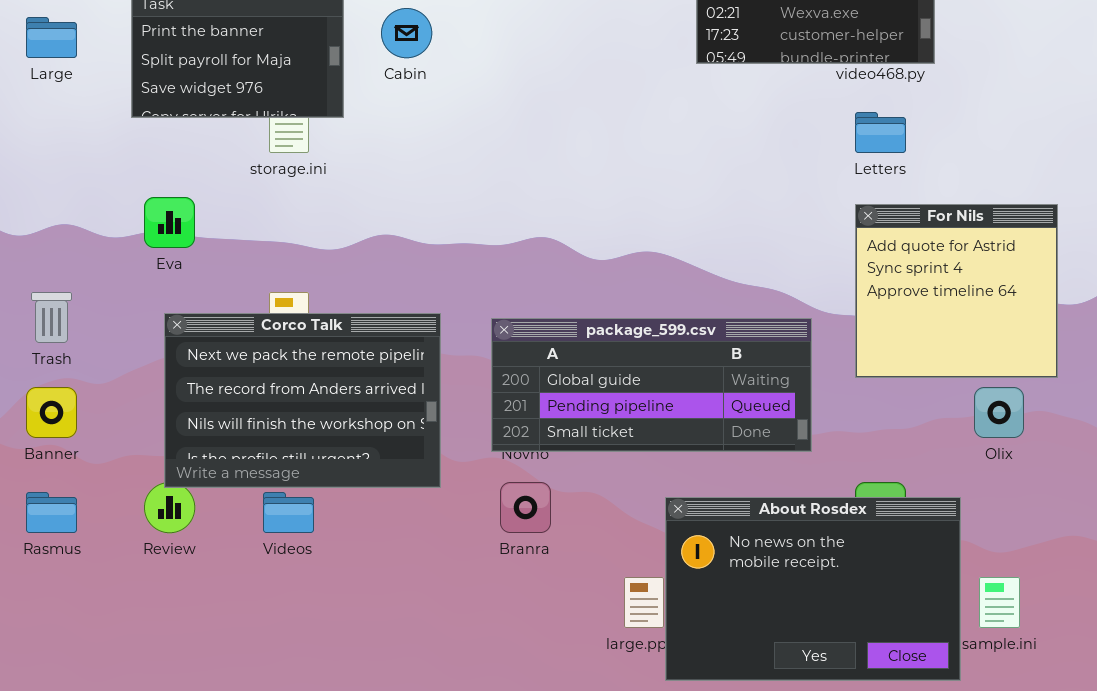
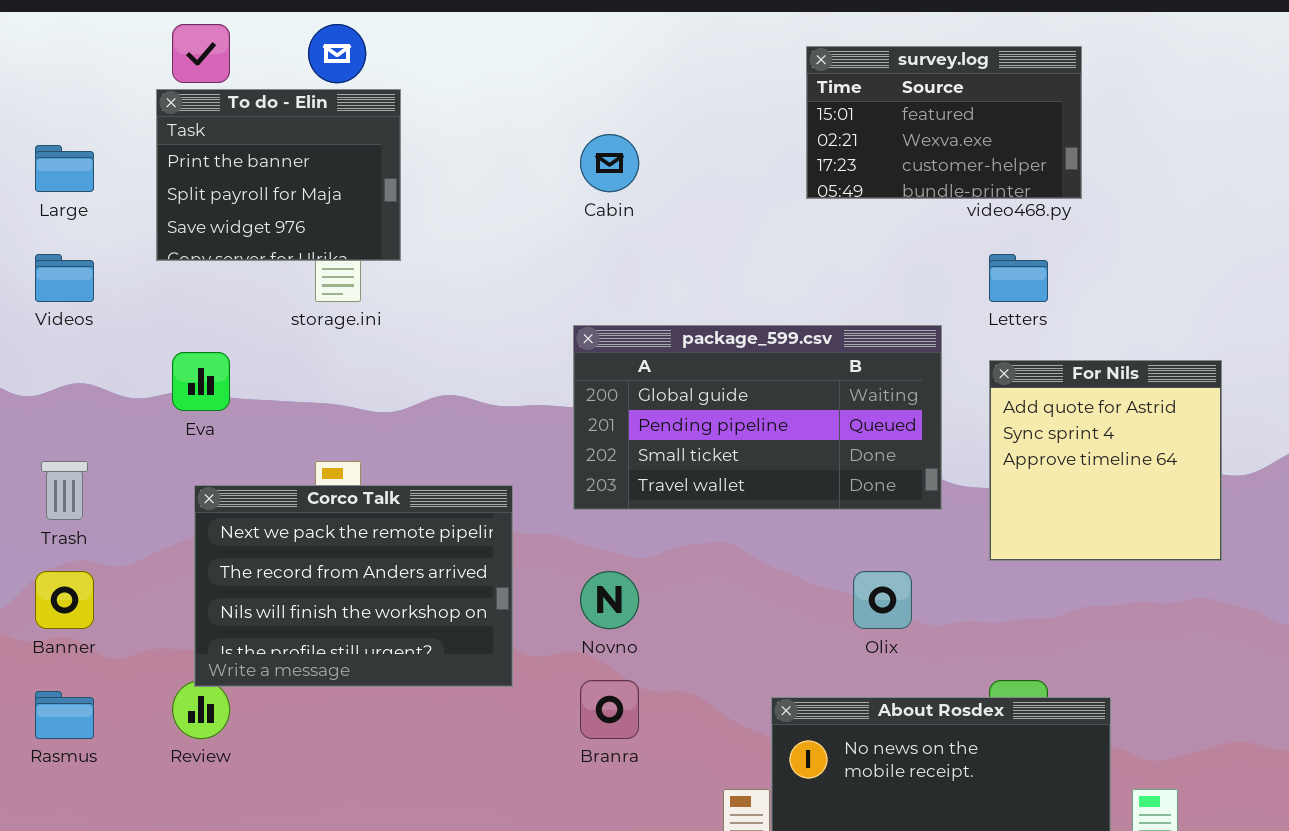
Cabin: [381,8,432,58] -> [580,134,639,192], moved
package_599.csv: [491,318,812,452] -> [573,325,942,510], moved, resized
Olix: [974,387,1024,438] -> [853,571,912,629], moved
Videos: [263,492,314,533] -> [35,254,94,302], moved

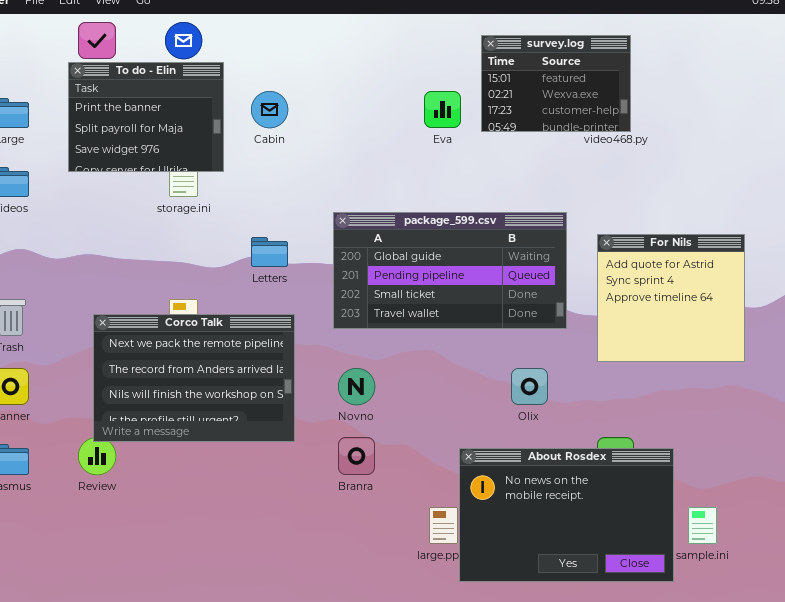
survey.log: [806,46,1082,199] -> [481,35,631,132], resized
Cabin: [580,134,639,192] -> [251,91,288,128], moved
Letters: [989,254,1048,302] -> [251,237,288,267], moved
Eva: [172,352,230,411] -> [424,91,461,128], moved

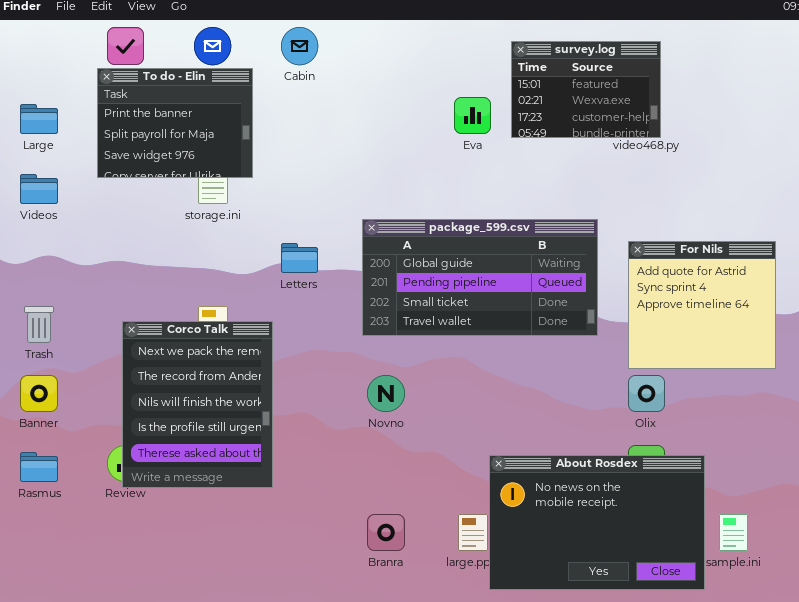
Cabin: [251,91,288,128] -> [281,27,318,65], moved
Corco Talk: [93,314,295,442] -> [122,321,273,488], resized
Olix: [511,368,548,405] -> [628,375,665,412], moved
Branra: [338,437,375,475] -> [367,514,405,551], moved

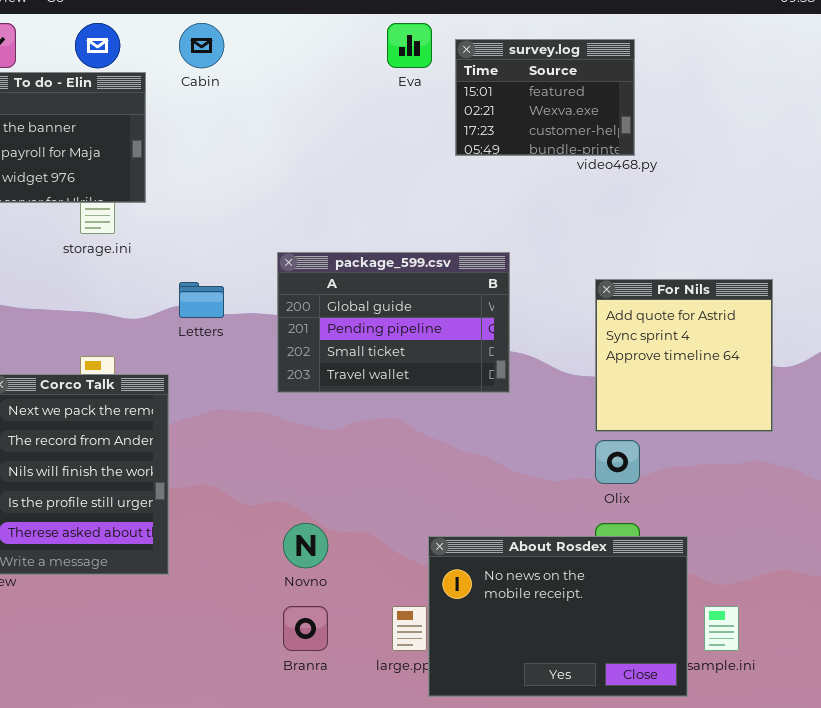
Eva: [454,97,491,134] -> [387,23,432,68], moved
package_599.csv: [362,219,598,336] -> [277,252,510,393], resized
Novno: [367,375,405,412] -> [283,523,328,568], moved

